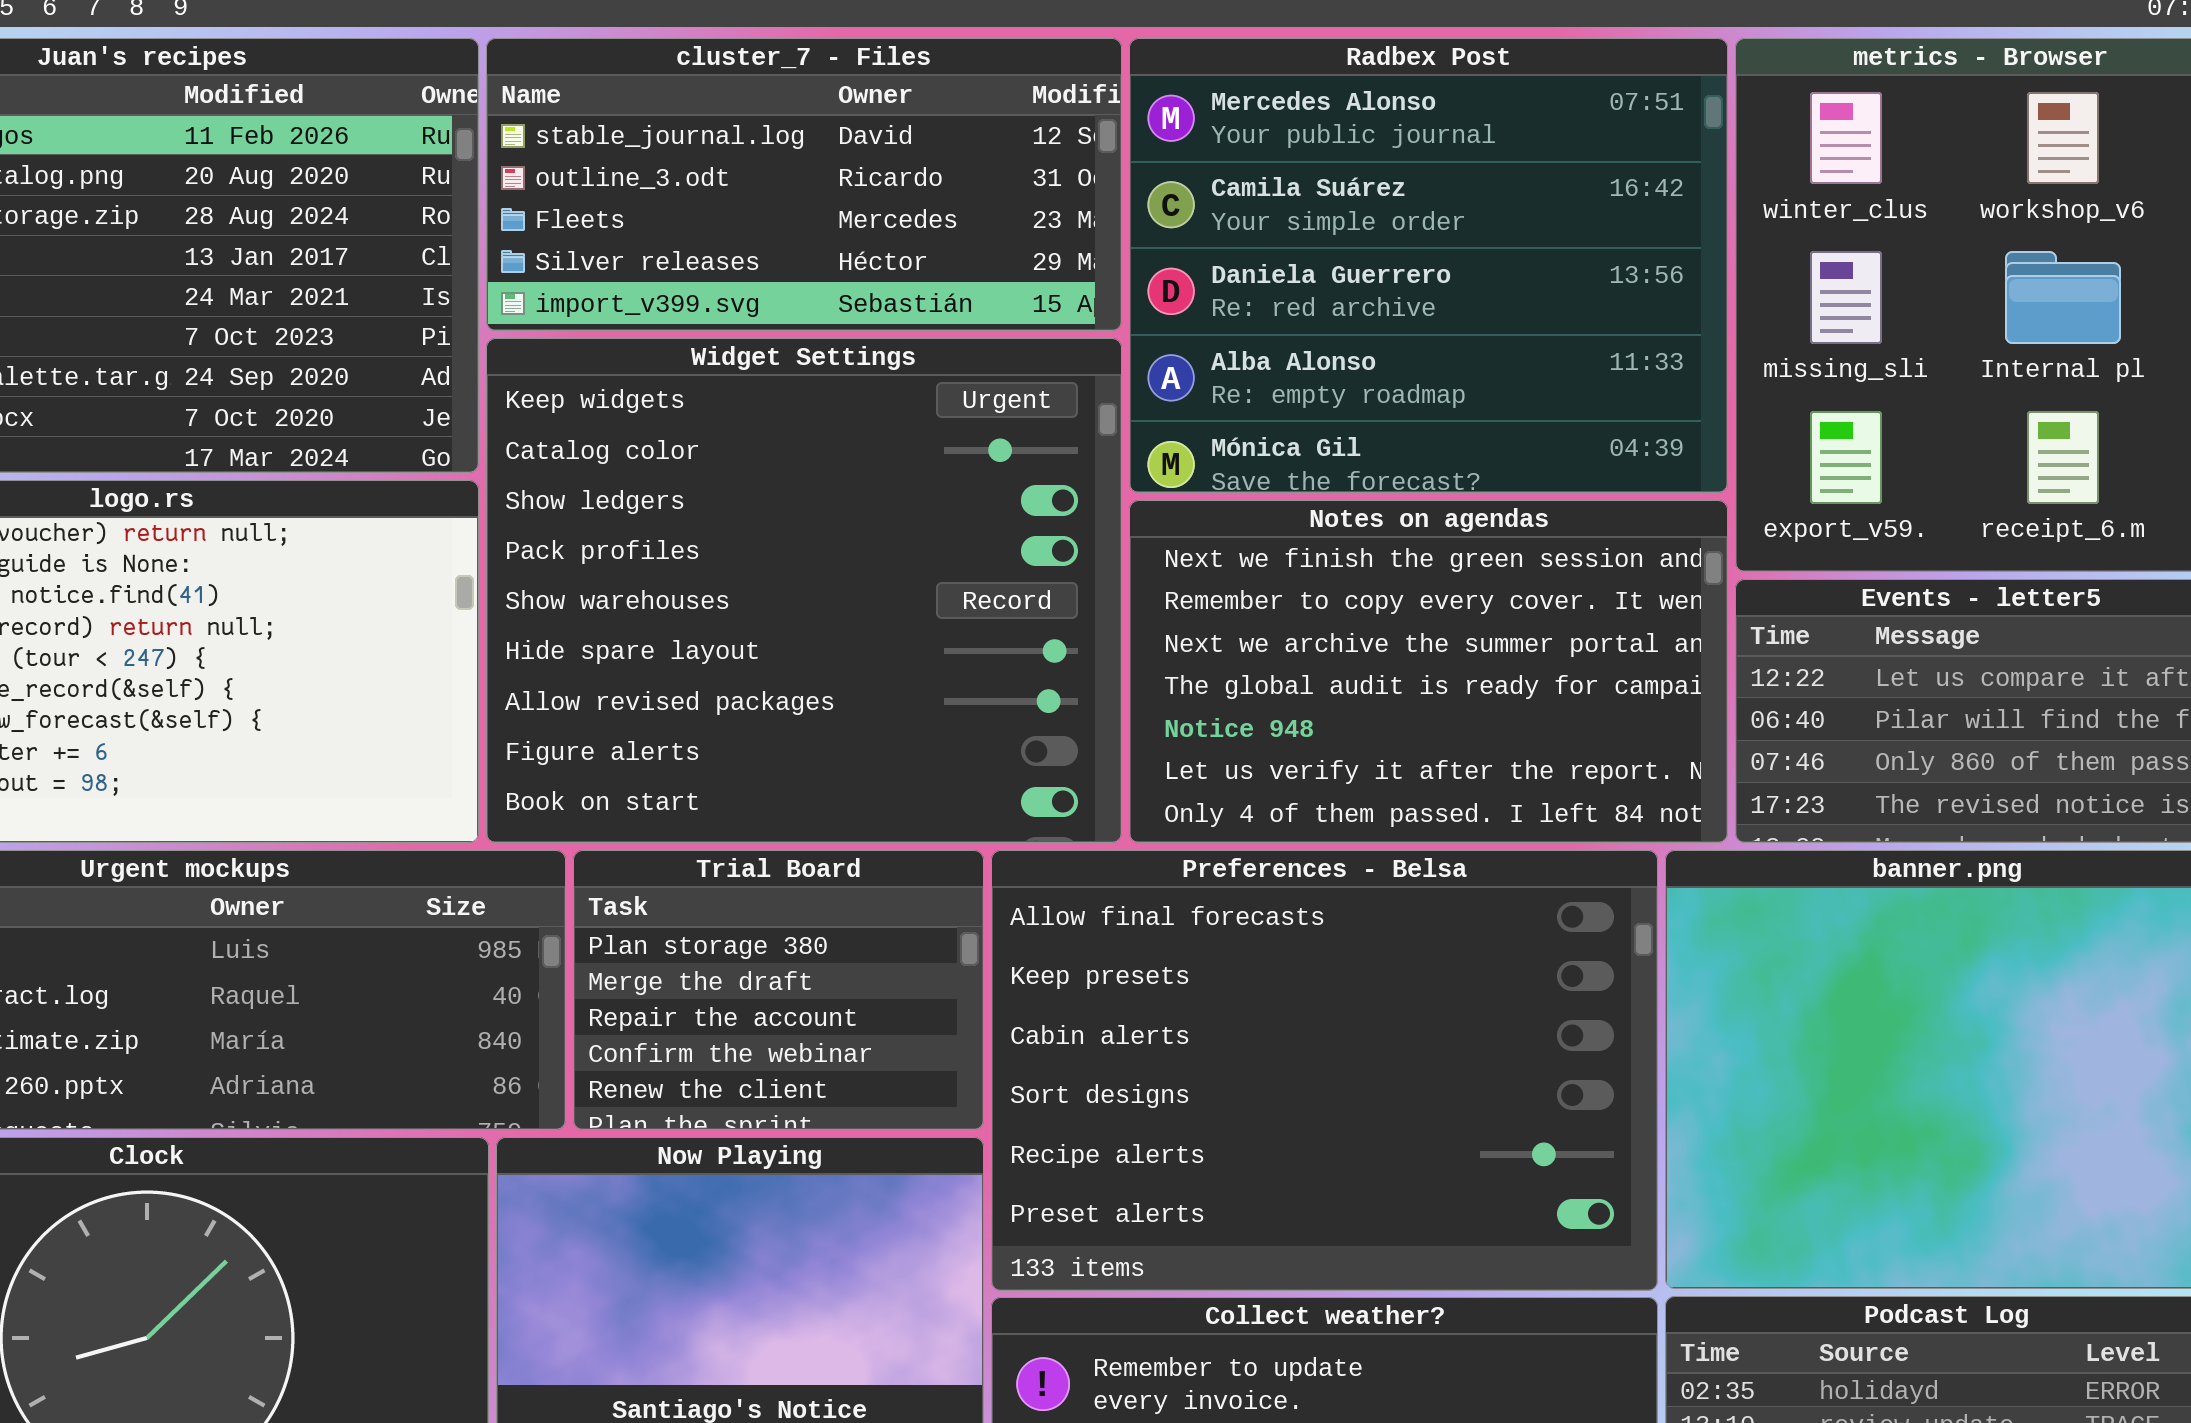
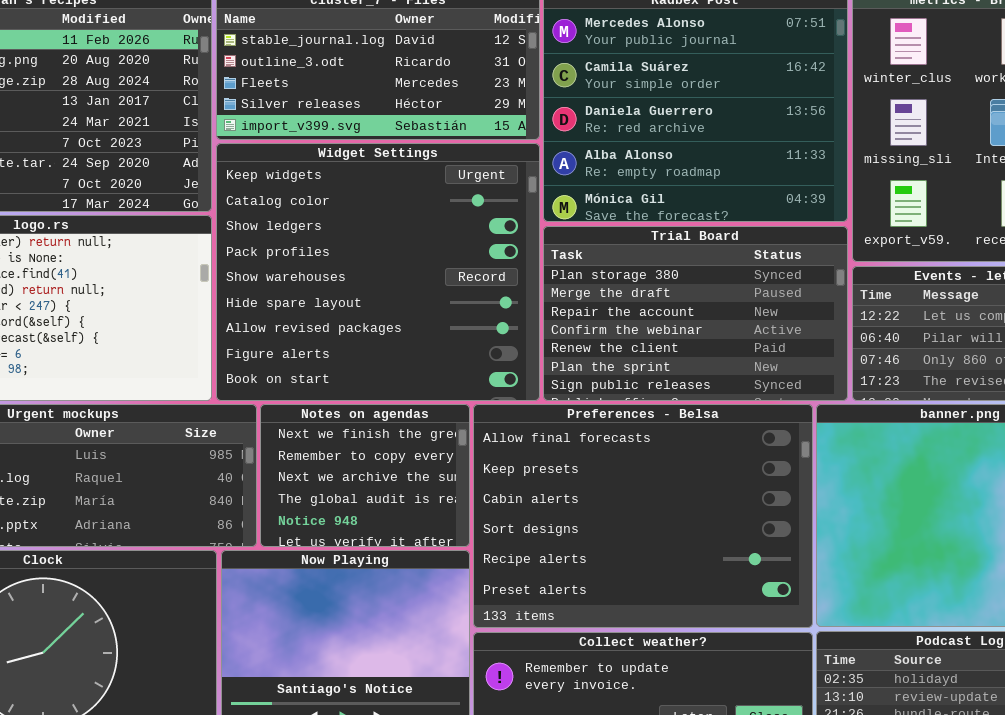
Notes on agendas: [1129,500,1728,843] -> [260,404,470,547], moved, resized
Trial Board: [573,850,984,1130] -> [543,226,848,401], moved, resized

